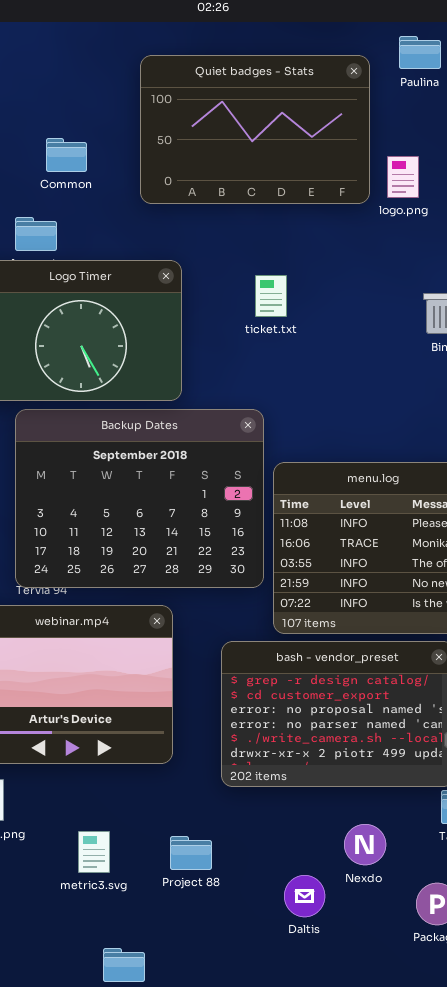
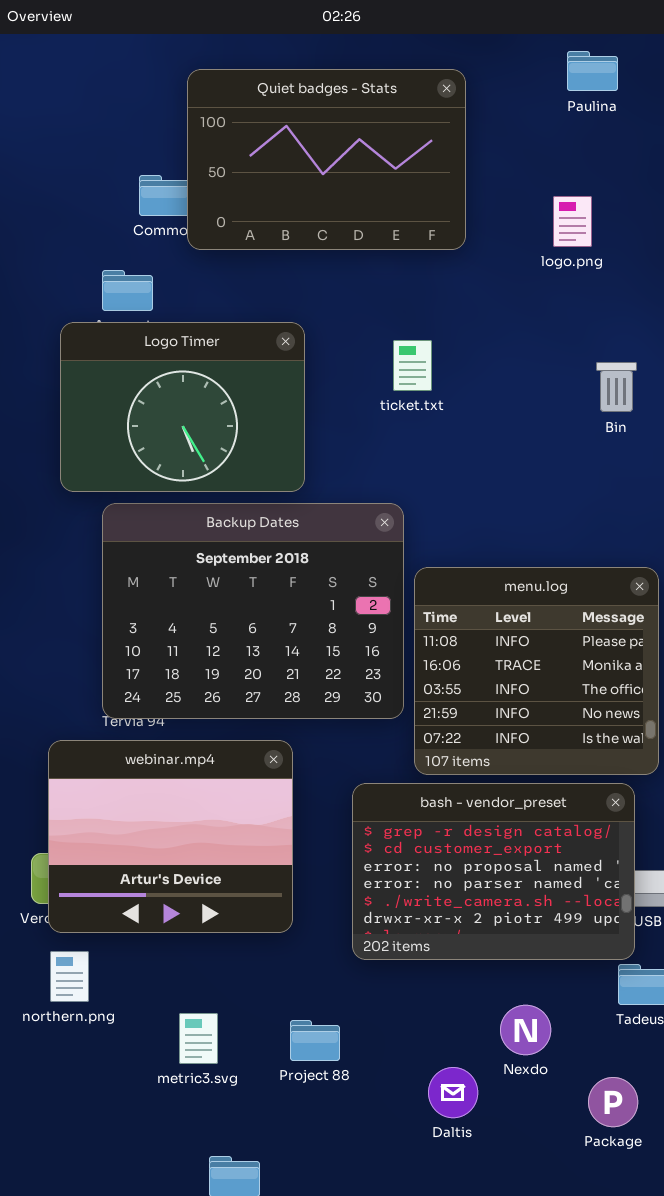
Quiet badges - Stats: [140,55,370,204] -> [187,69,466,250], moved

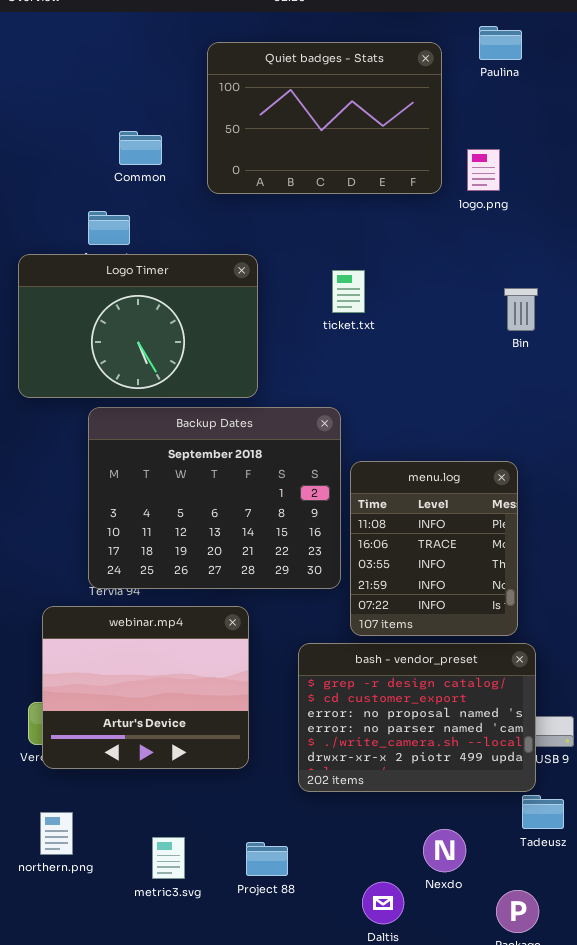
Quiet badges - Stats: [187,69,466,250] -> [207,42,442,194], moved
Logo Timer: [60,322,305,492] -> [18,254,258,398], resized
menu.log: [414,567,659,775] -> [350,461,518,636], resized
northern.png: [50,951,89,1002] -> [40,812,73,855], moved

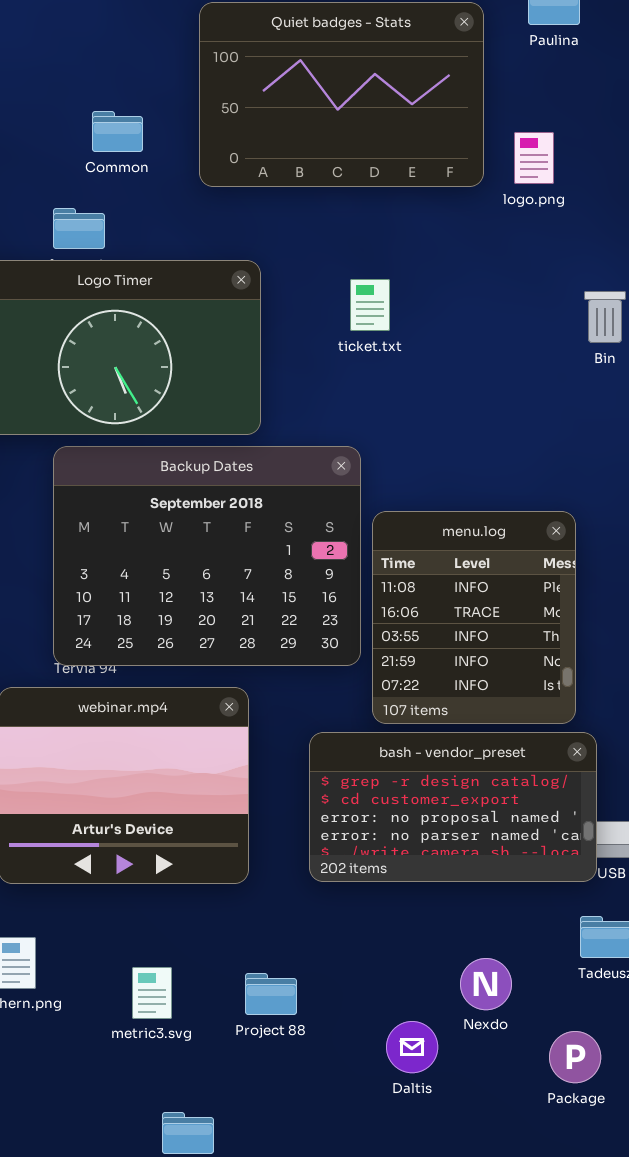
Bin: [504,288,538,331] -> [584,291,626,343], moved
bash - vendor_preset: [298,643,536,792] -> [309,732,597,882], resized

